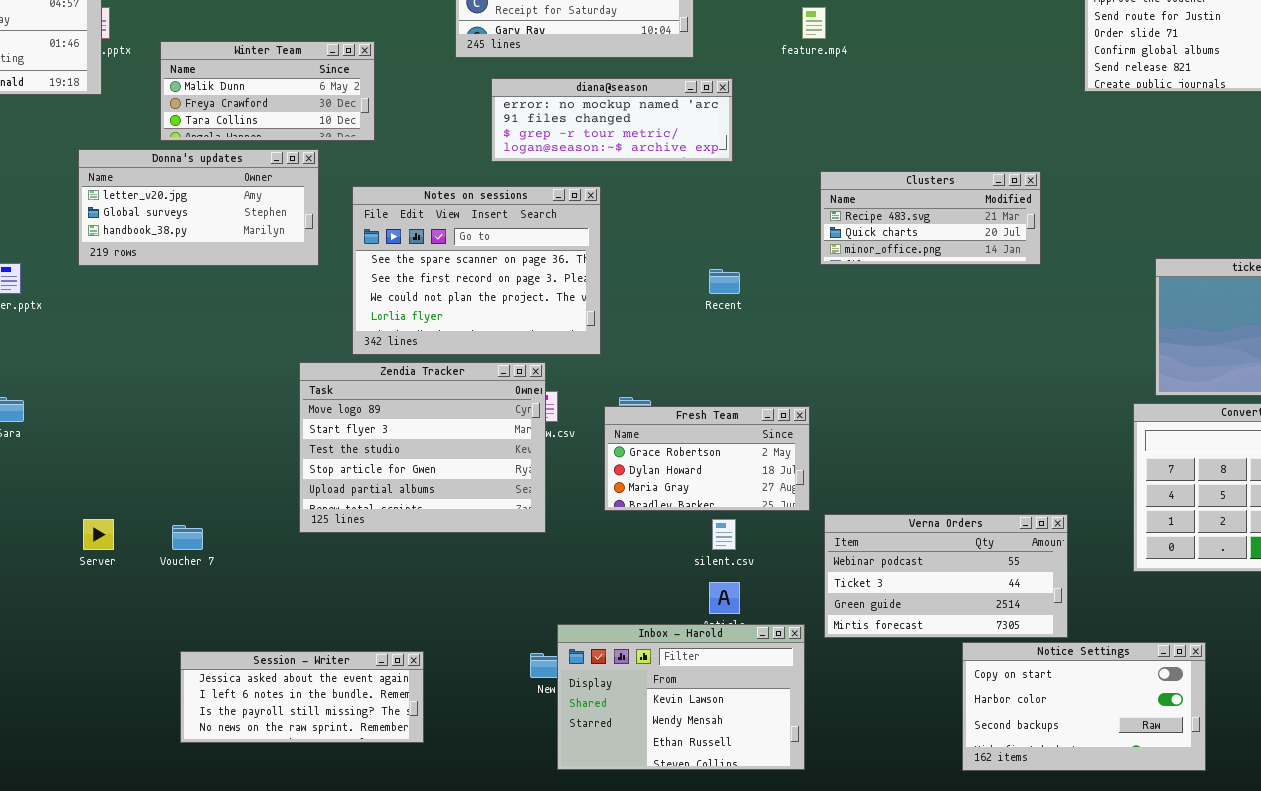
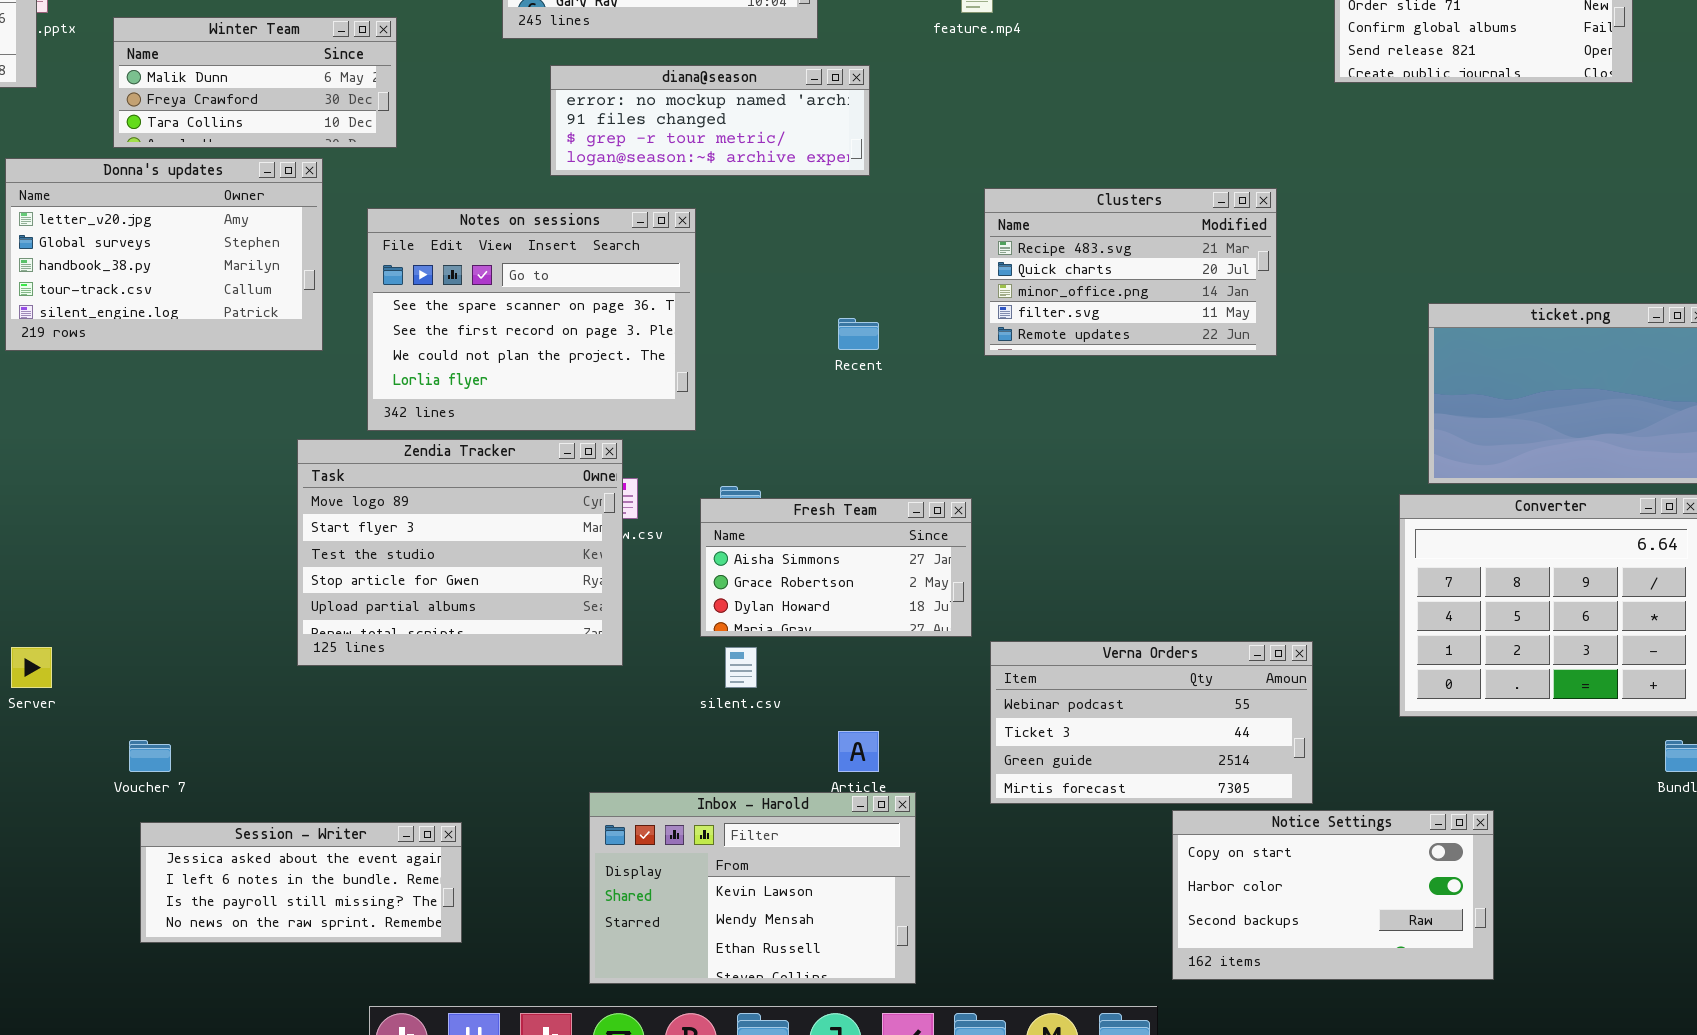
Donna's updates: [78,149,319,266] -> [5,158,323,351], resized
Clusters: [820,171,1041,265] -> [984,188,1277,356], resized
Fresh Team: [604,406,810,511] -> [700,498,972,637], scrolled up 1 row
silent.csv: [712,519,736,550] -> [725,647,757,688], moved
Voucher 7: [172,525,203,550] -> [129,740,171,772], moved
Inbox - Harold: [557,624,805,770] -> [589,792,916,984], moved

